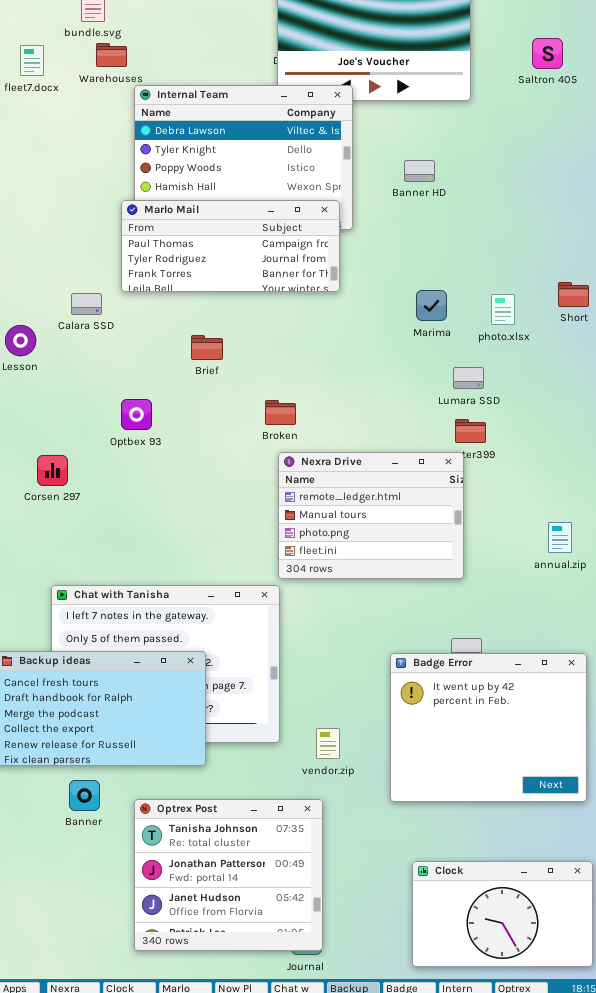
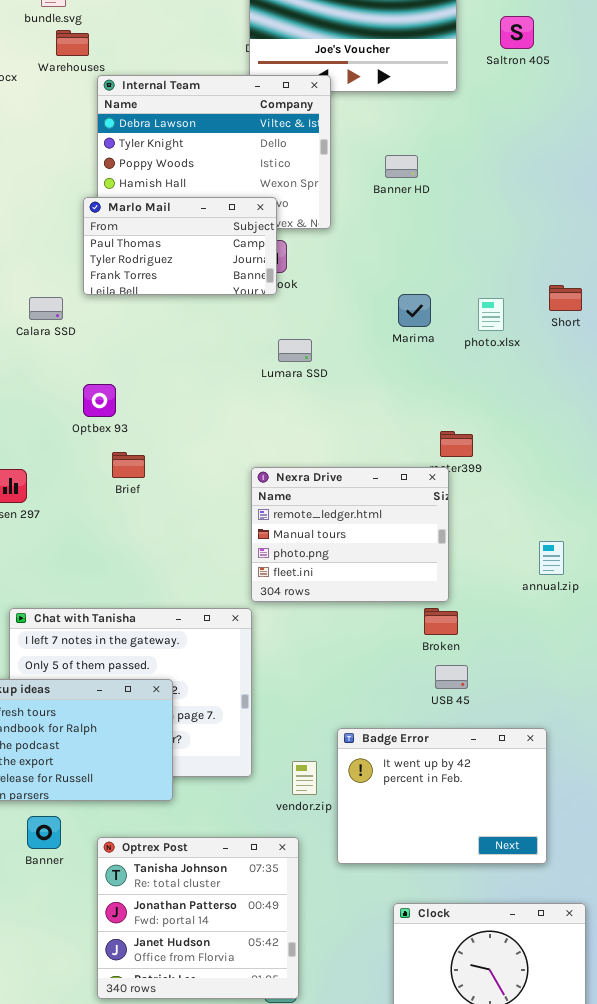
Saltron 405: [532,38,563,69] -> [500,16,534,49], moved
Marlo Mail: [121,200,340,292] -> [83,197,277,295], resized
Brief: [191,335,223,360] -> [112,452,145,478], moved
Lumara SSD: [453,367,484,389] -> [278,339,312,362], moved
Optbex 93: [121,399,152,430] -> [83,384,116,417], moved
Broken: [265,400,296,425] -> [424,608,458,635], moved
Badge Error: [390,653,587,802] -> [337,728,547,864], moved, resized

